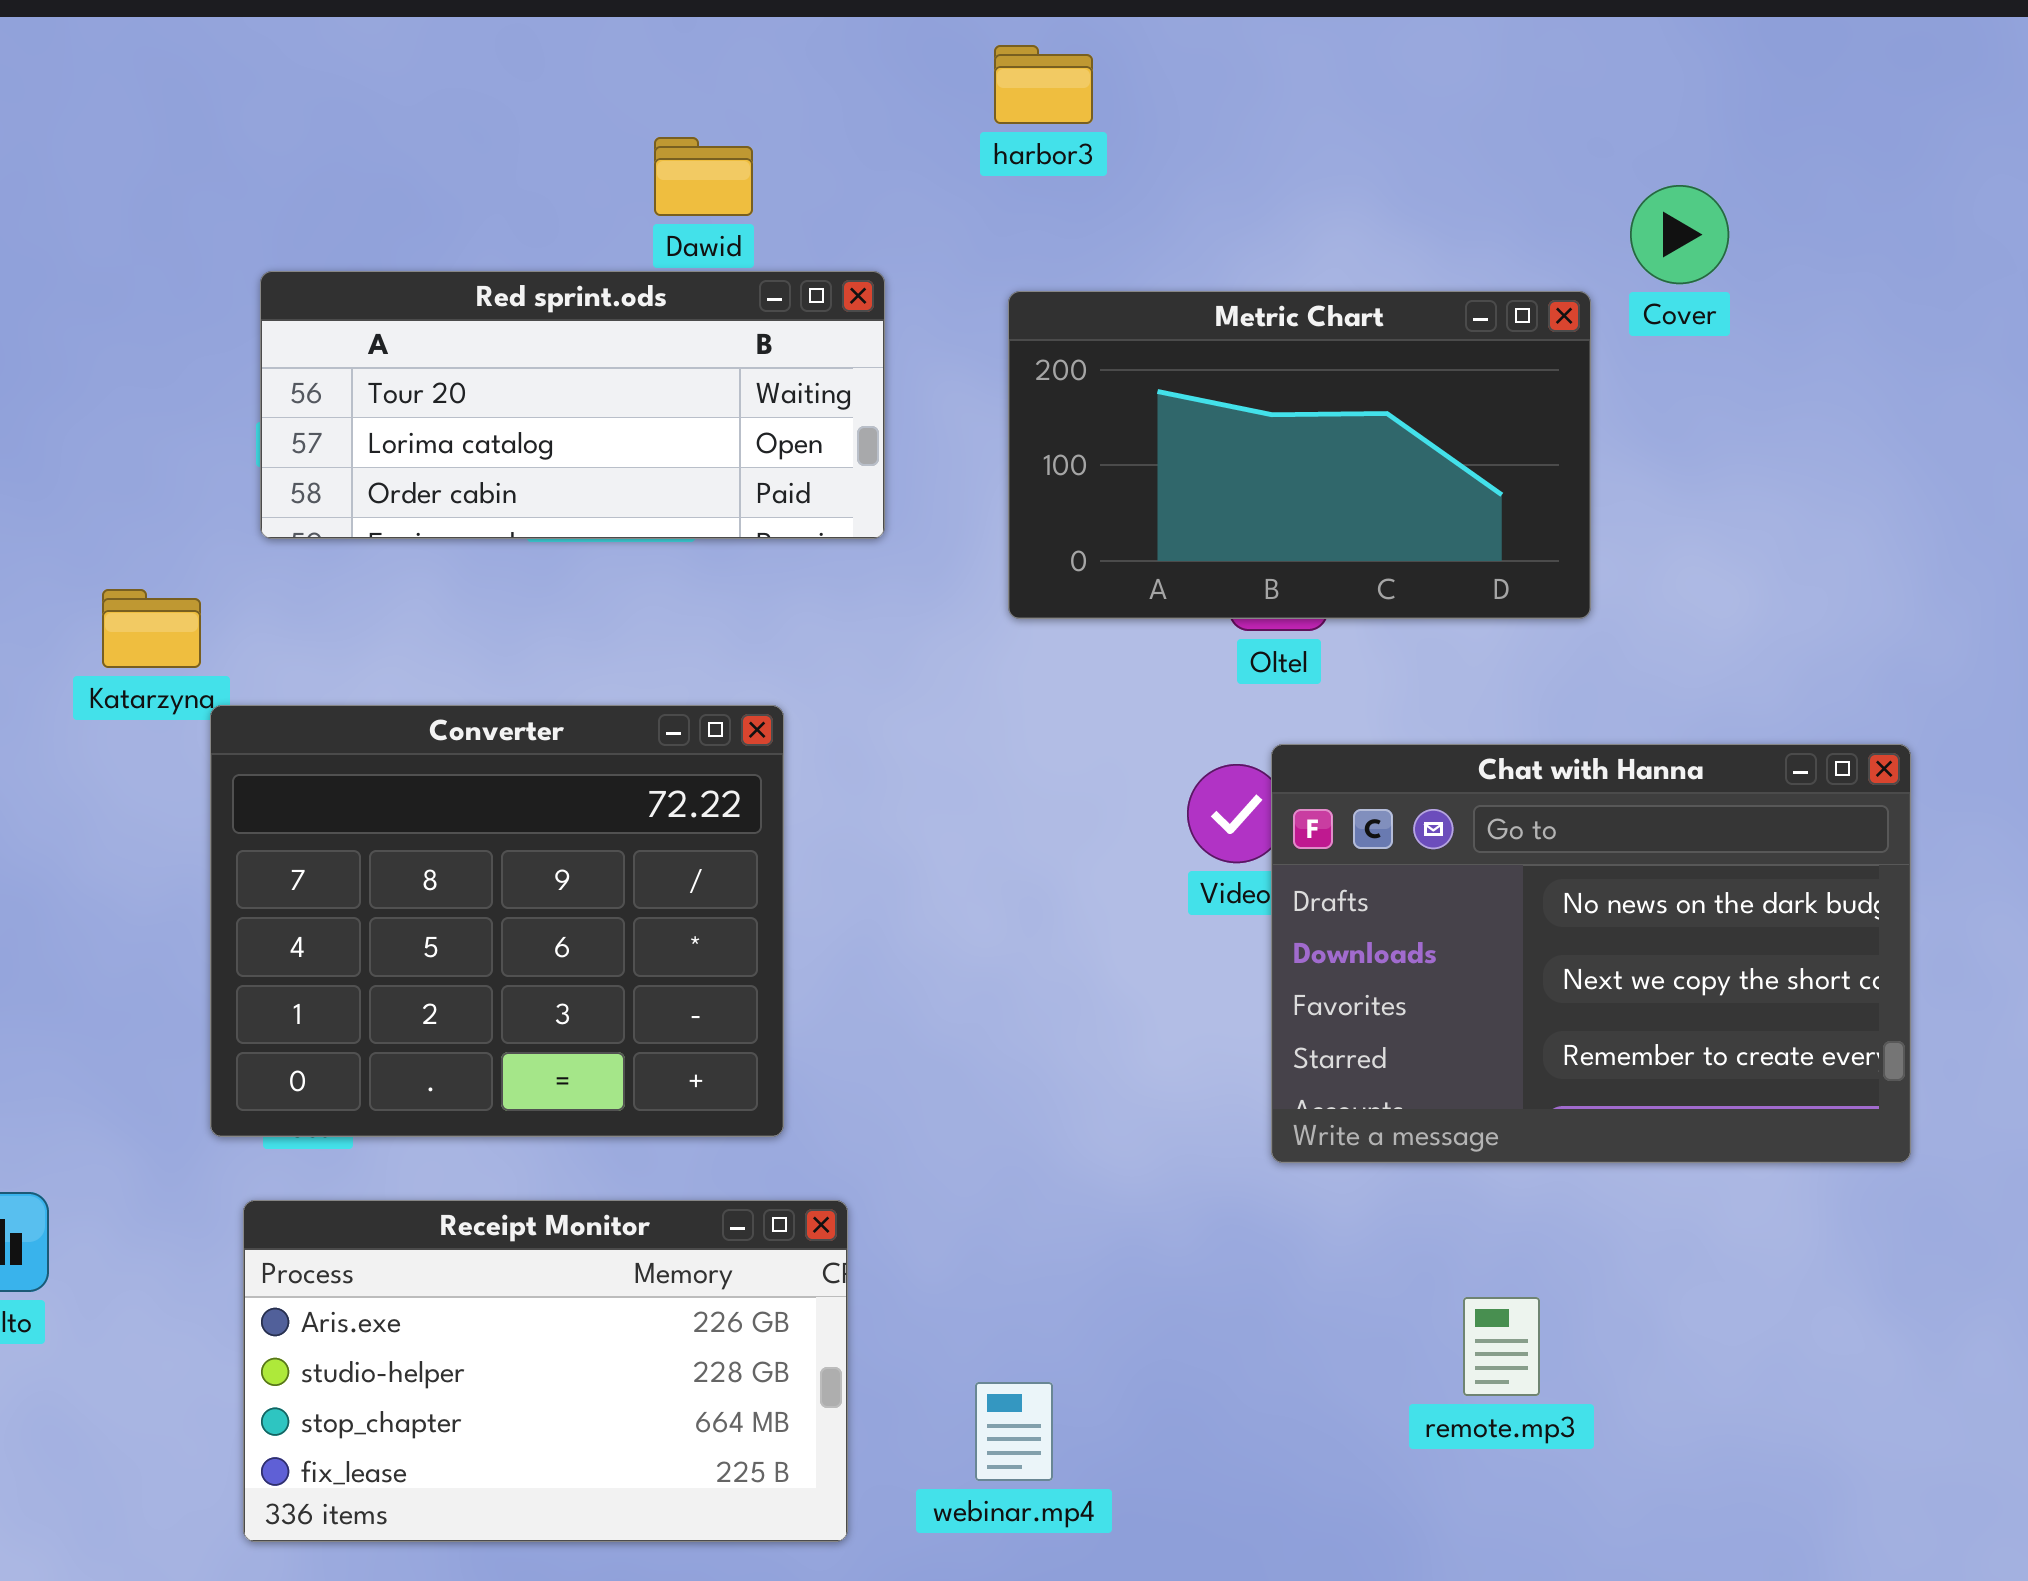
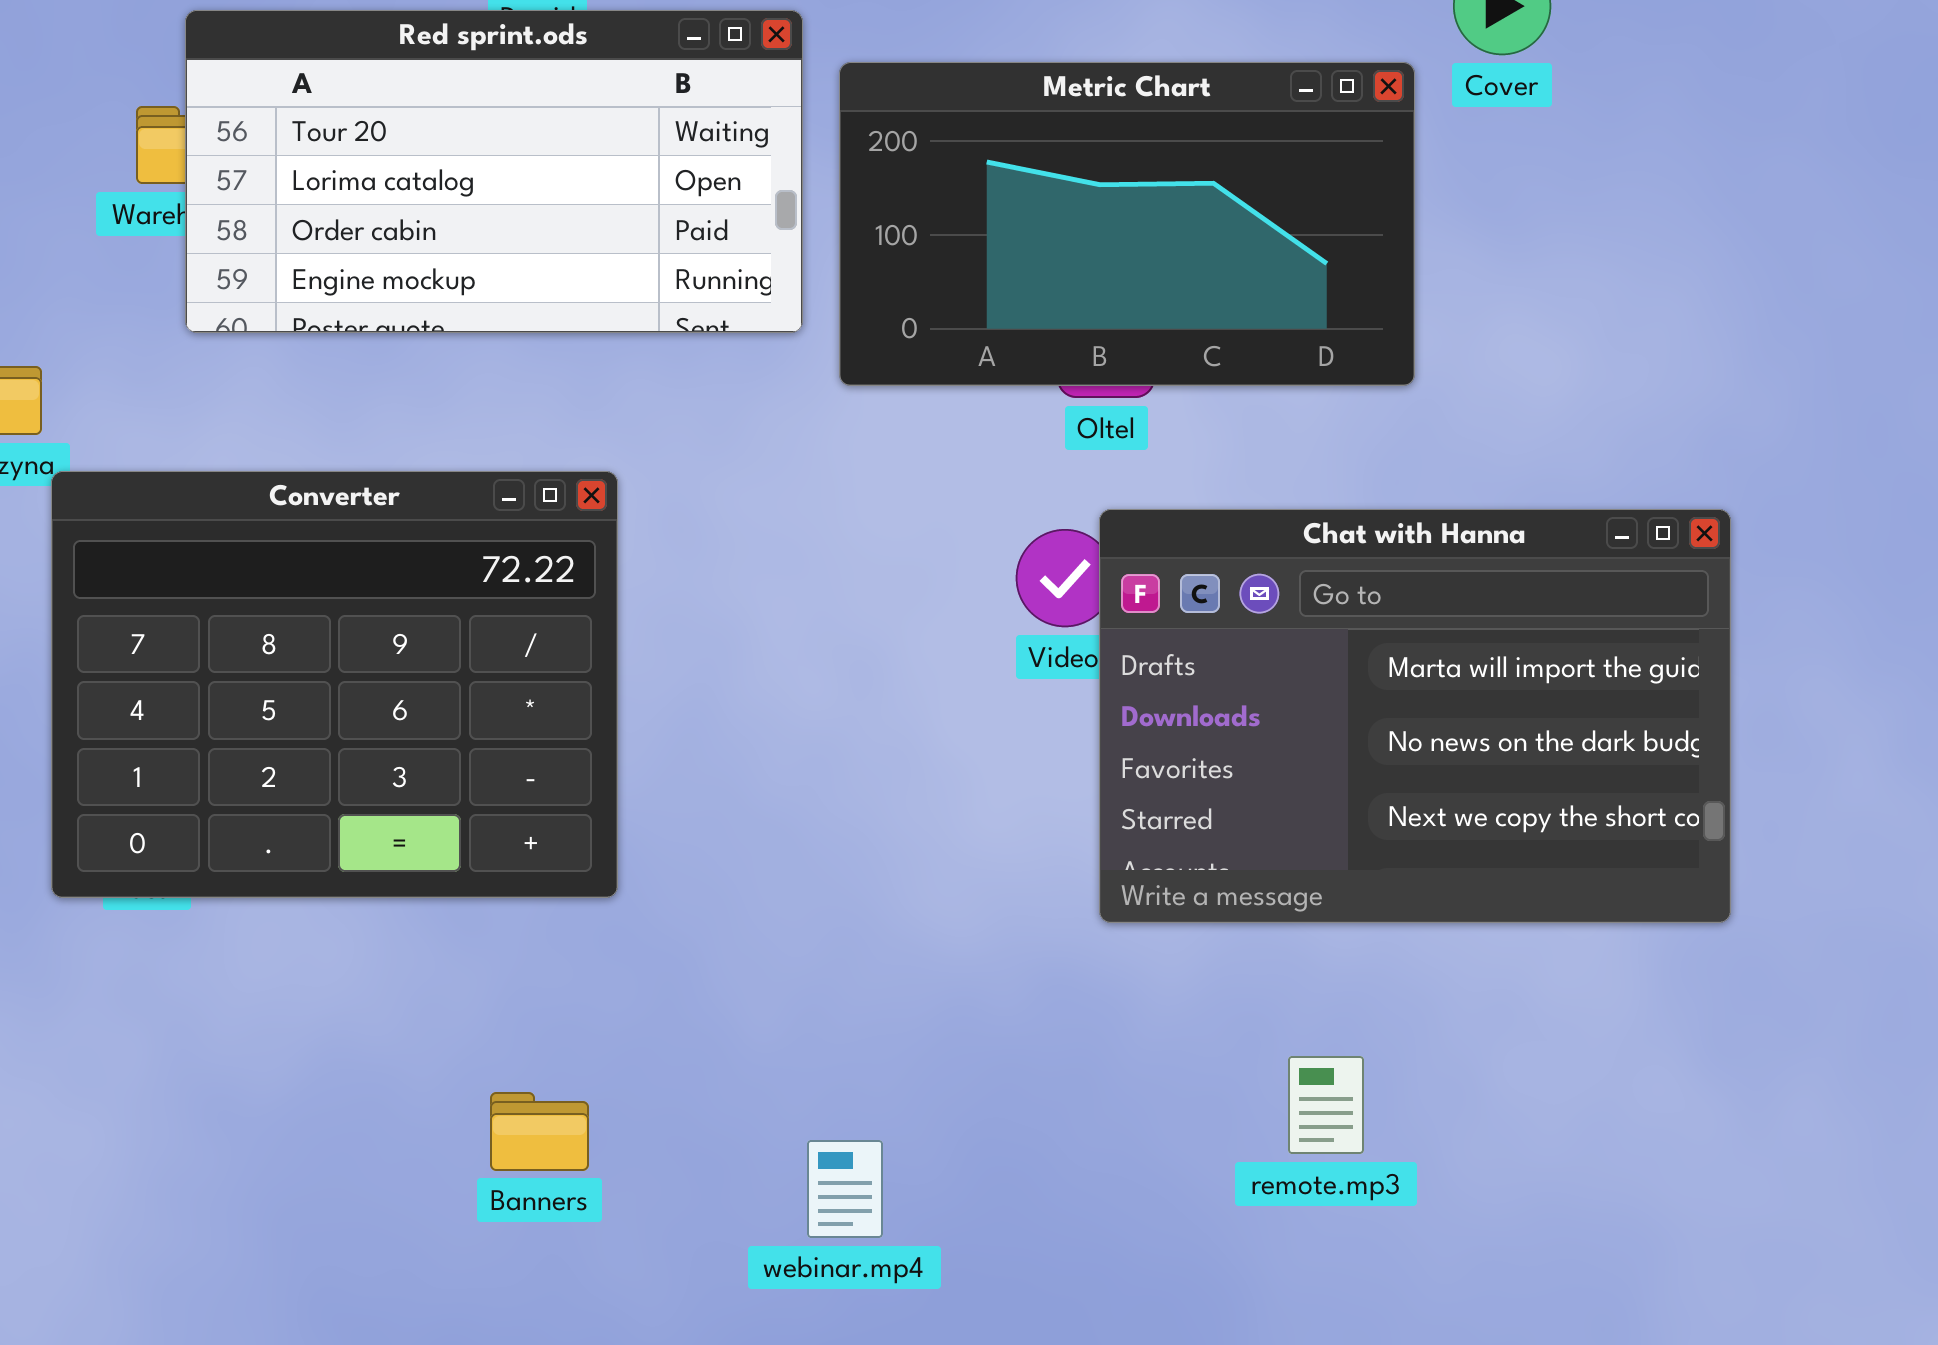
Red sprint.ods: [260,271,885,539] -> [185,10,803,333], moved, resized
Chat with Hanna: [1271,744,1911,1163] -> [1099,509,1731,923], scrolled up 1 row
Receipt Monitor: [243,1200,848,1542] -> none, closed

